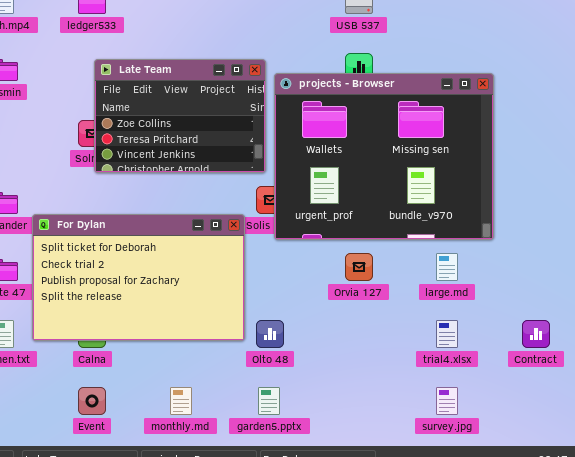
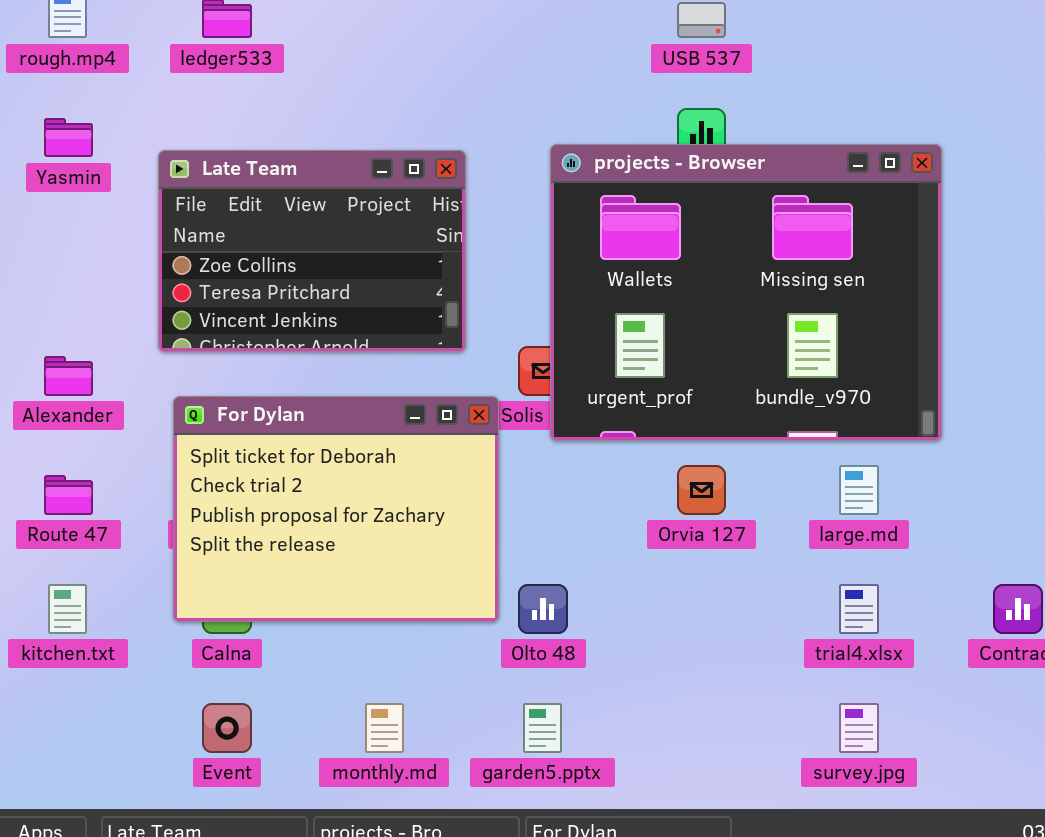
Late Team: [94,59,266,173] -> [158,150,466,352], moved
For Dylan: [32,214,245,341] -> [173,396,499,622], resized

